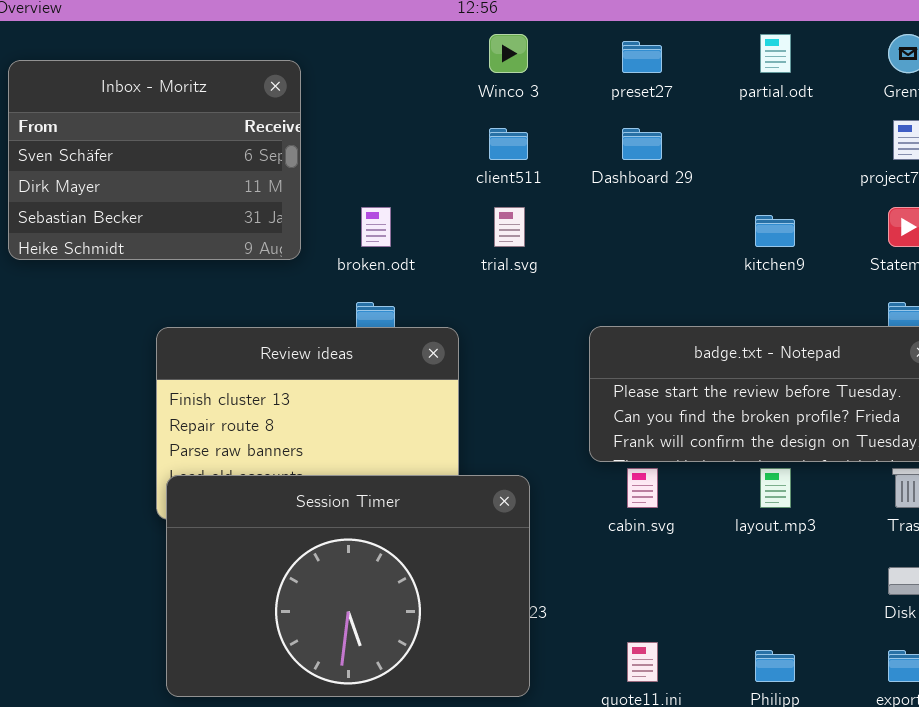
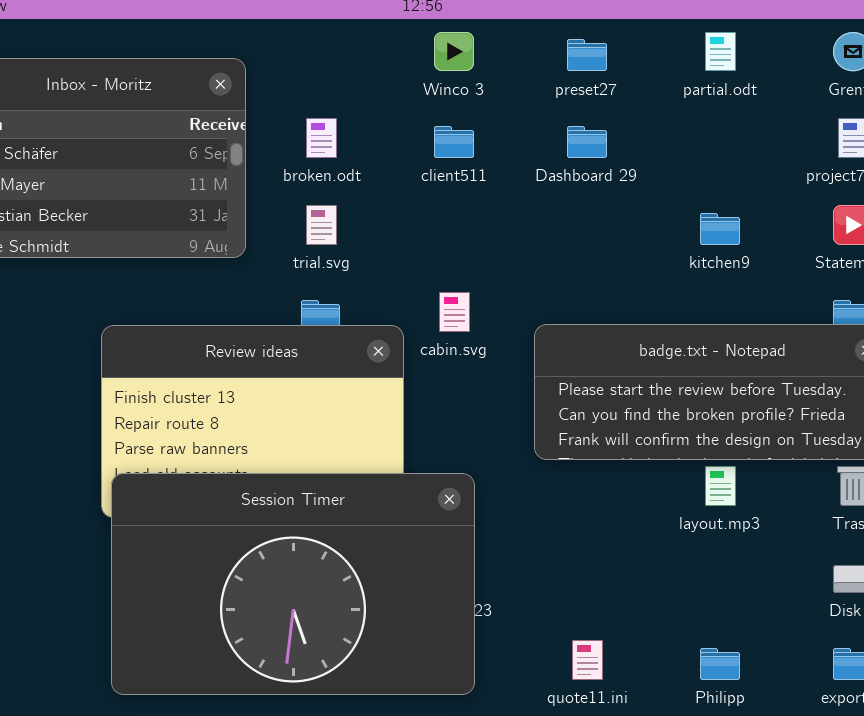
broken.odt: [361,207,391,247] -> [306,118,337,158], moved
trial.svg: [494,207,525,247] -> [306,205,337,245], moved
cabin.svg: [627,468,658,508] -> [439,292,470,332], moved

